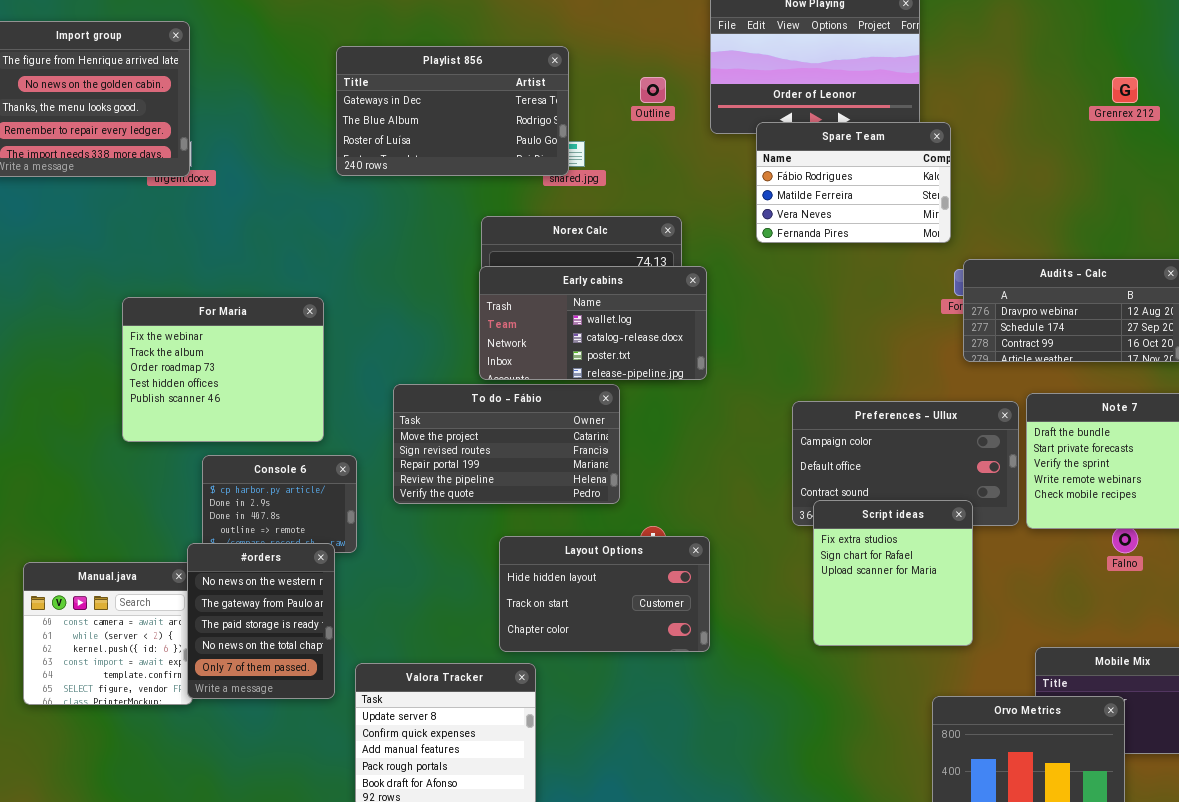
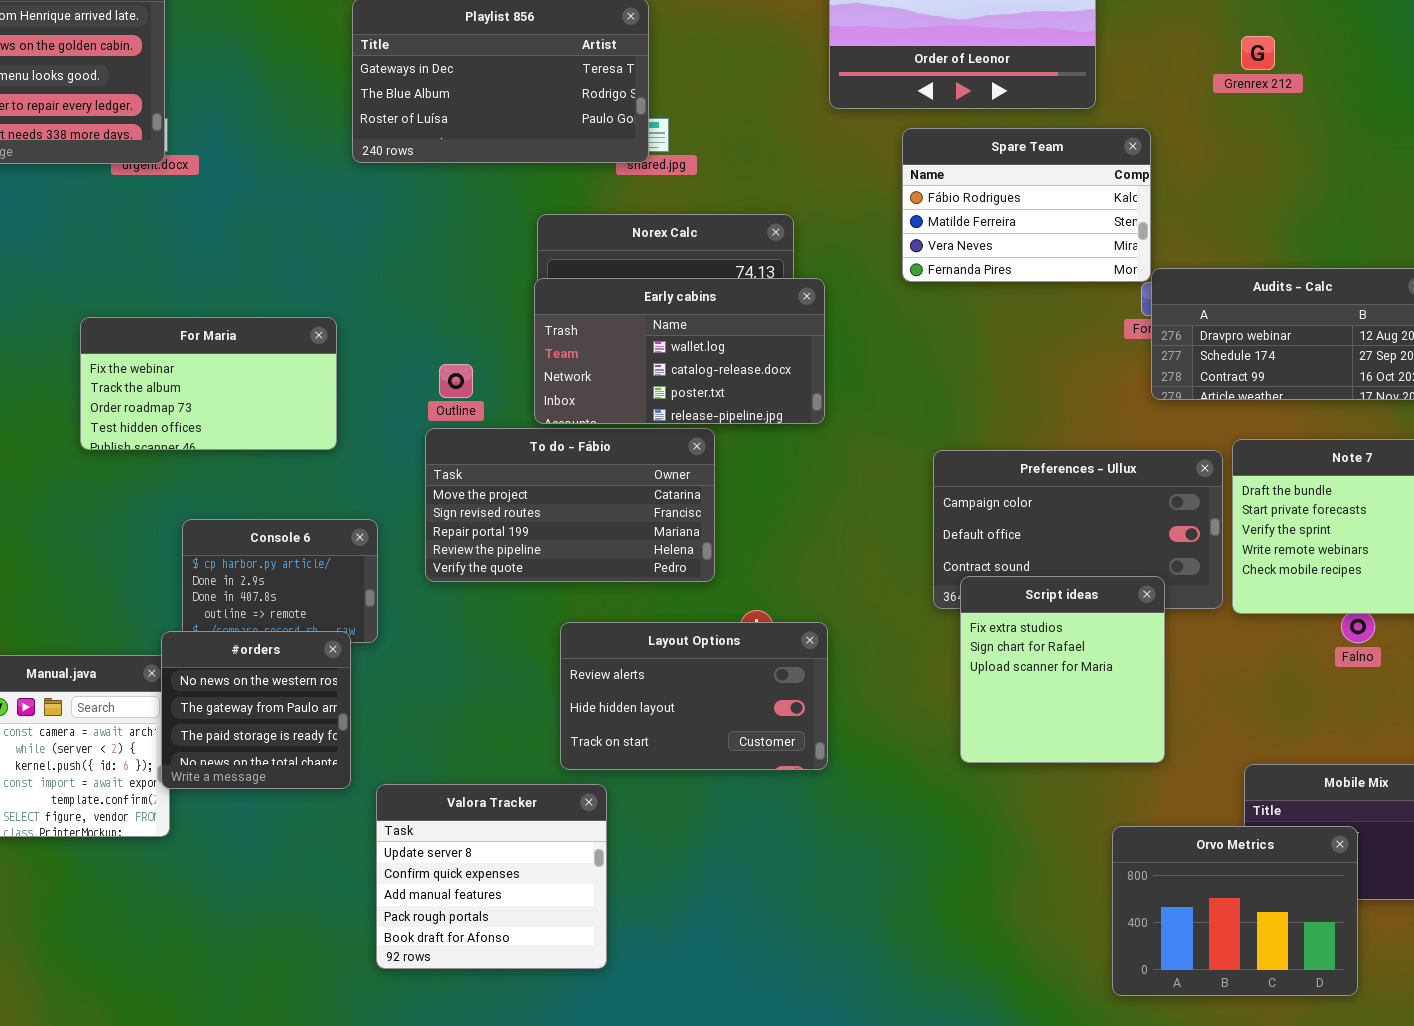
Outline: [640,77,666,103] -> [439,364,473,398], moved
Grenrex 212: [1112,77,1138,103] -> [1241,36,1275,70], moved
Spare Team: [756,122,951,243] -> [902,128,1151,282], moved
For Maria: [122,297,324,442] -> [80,317,337,450], resized
Layout Options: [499,536,710,652] -> [560,622,828,770], scrolled up 1 row
#orders: [187,543,335,699] -> [161,631,351,789], resized

